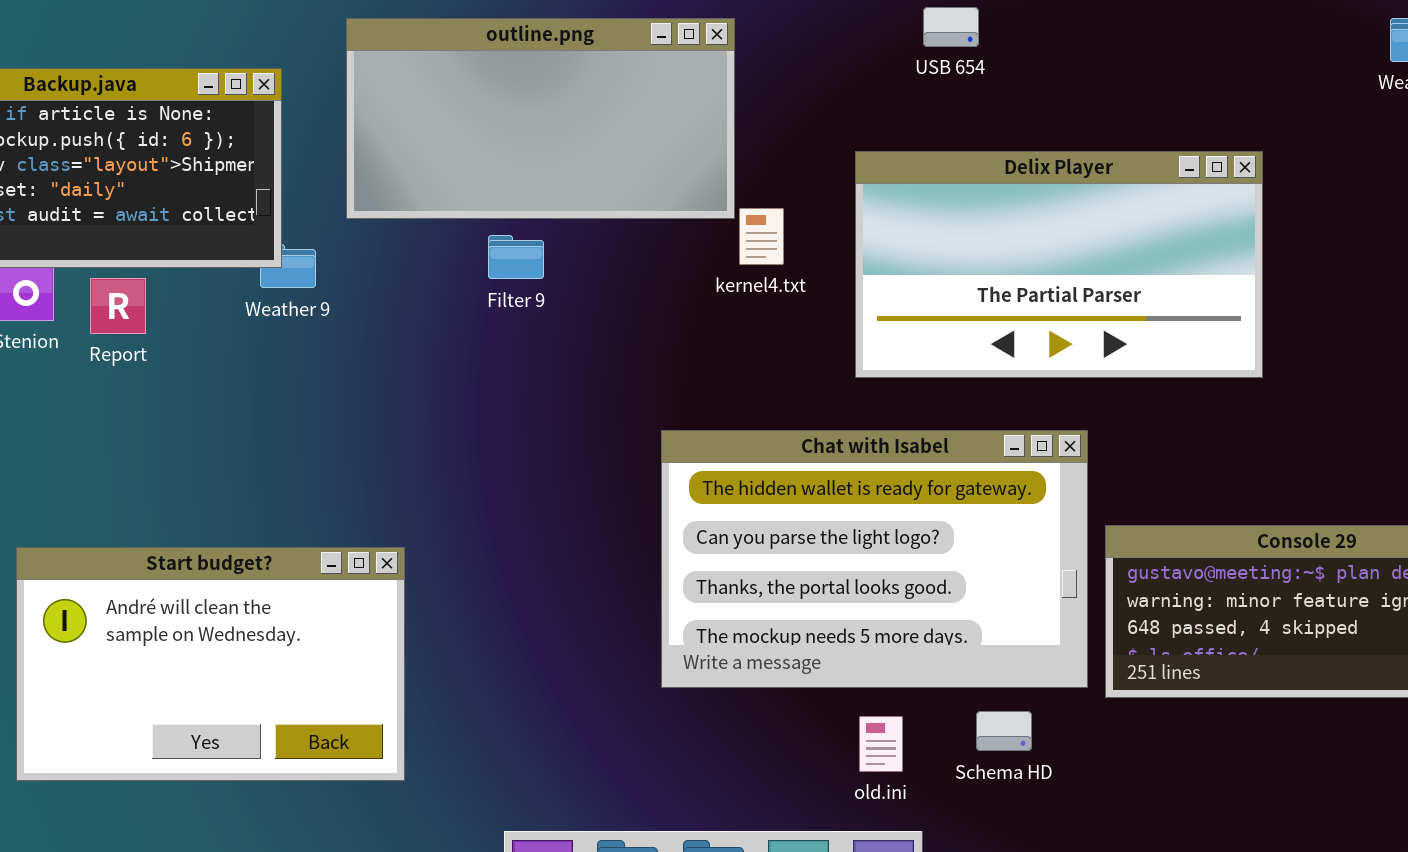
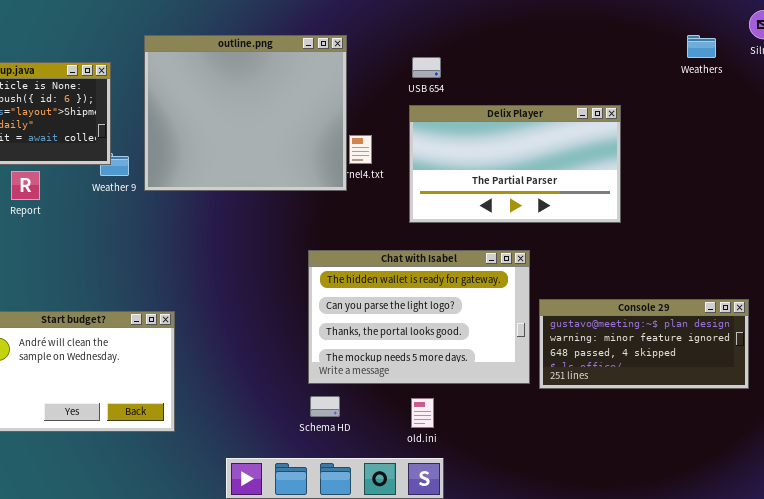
USB 654: [923,7,979,47] -> [412,57,441,78], moved
outline.png: [346,18,735,219] -> [144,35,347,191], resized
Schema HD: [976,711,1032,751] -> [310,396,340,417], moved

